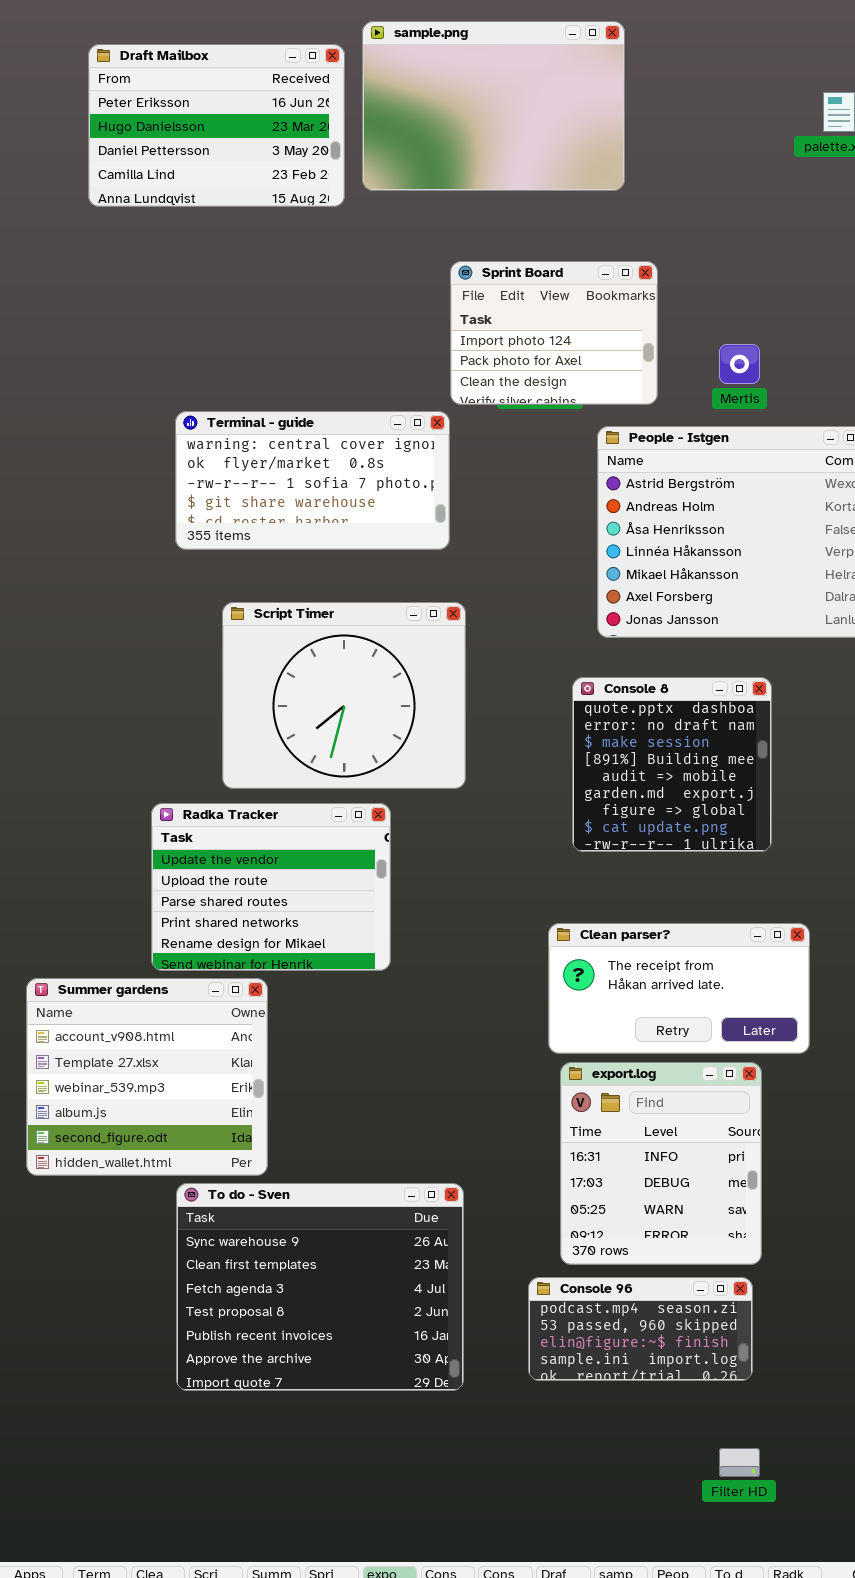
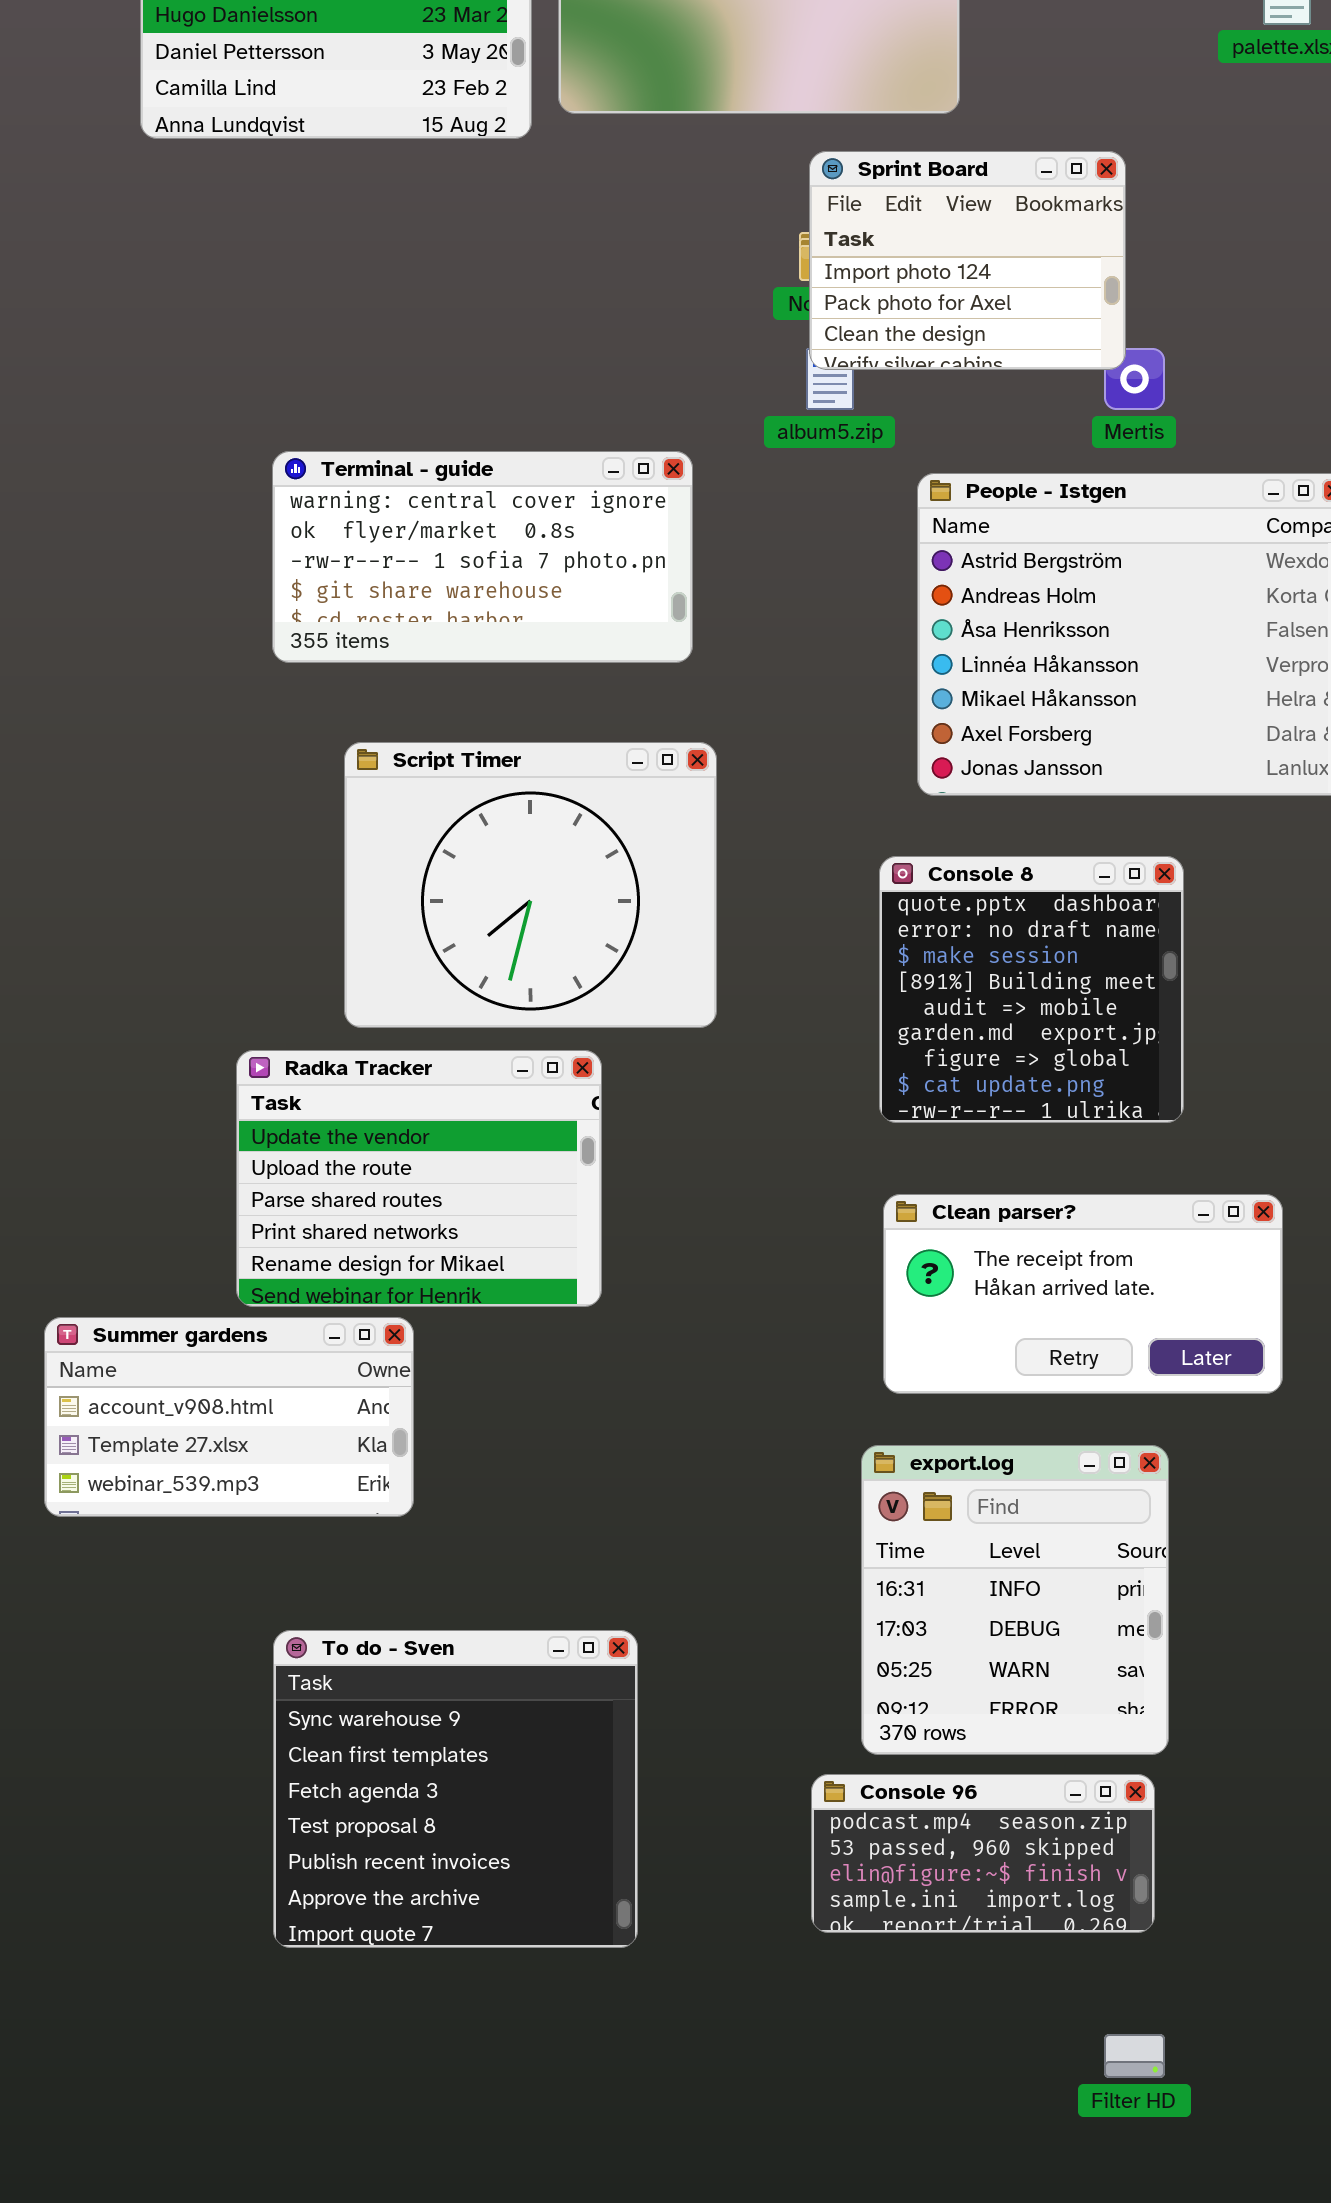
Sprint Board: [450,261,658,405] -> [809,151,1126,370], moved
Clean parser?: [548,923,810,1054] -> [883,1194,1283,1394], moved
Summer gardens: [26,978,268,1176] -> [44,1317,414,1517], resized
To do - Sven: [176,1183,464,1391] -> [273,1630,638,1948], resized

